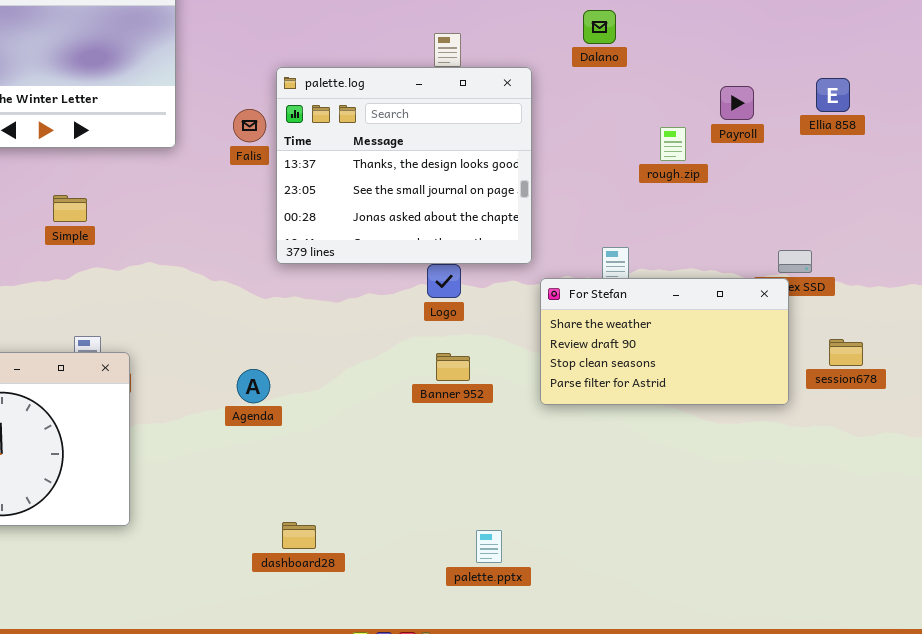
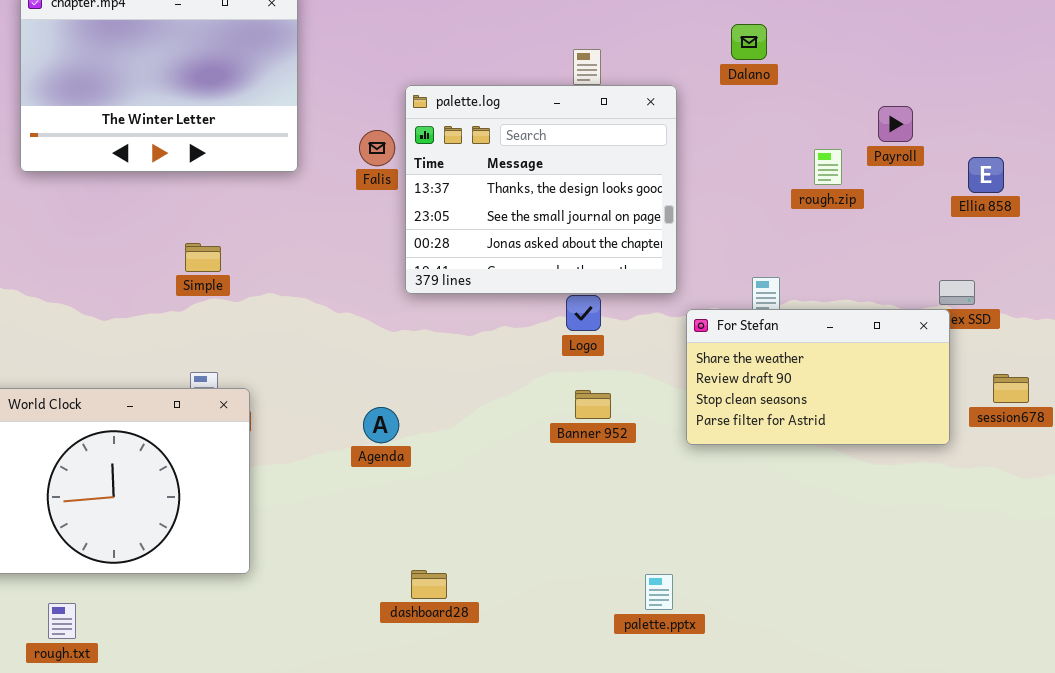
Ellia 858: [816,78,850,112] -> [968,157,1004,193], moved
Simple: [53,195,87,222] -> [185,243,221,272], moved
palette.pptx: [476,530,502,563] -> [645,574,673,610], moved

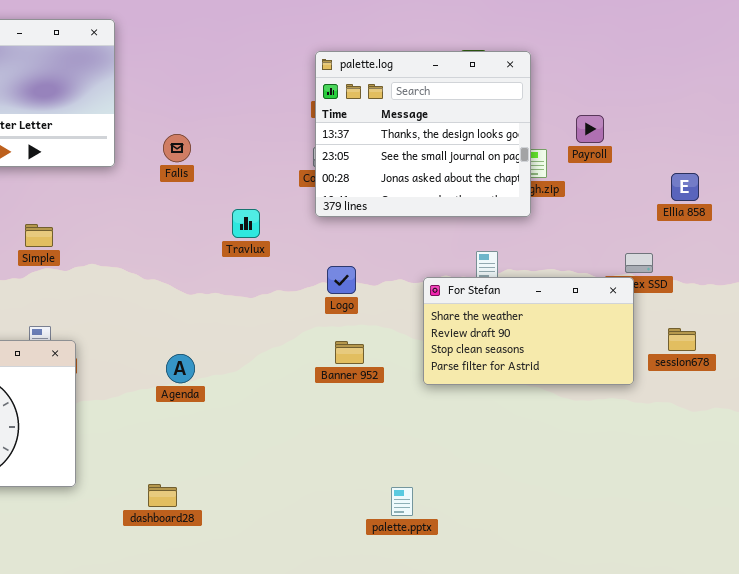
palette.log: [405,85,677,294] -> [315,51,531,217], moved
Ellia 858: [968,157,1004,193] -> [671,173,699,201], moved
dashboard28: [411,570,447,599] -> [148,484,177,507], moved

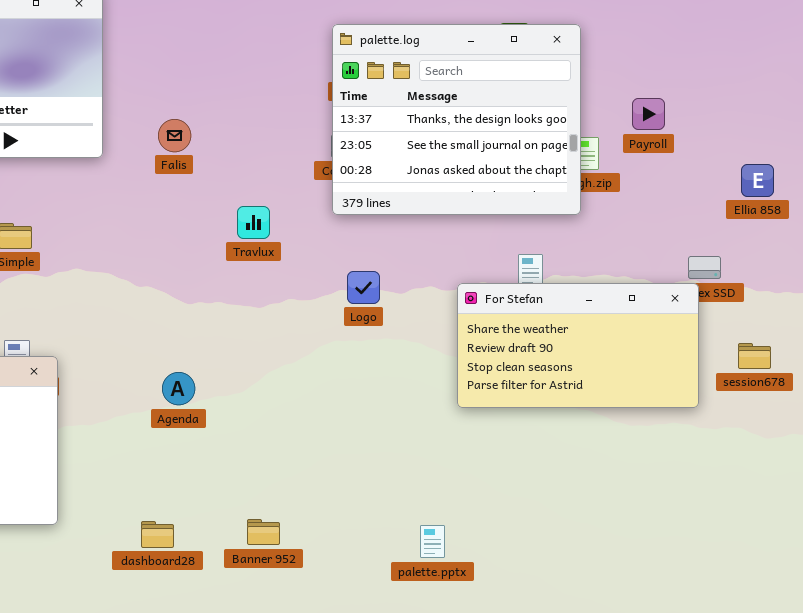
Banner 952: [335,341,364,364] -> [247,519,280,545], moved

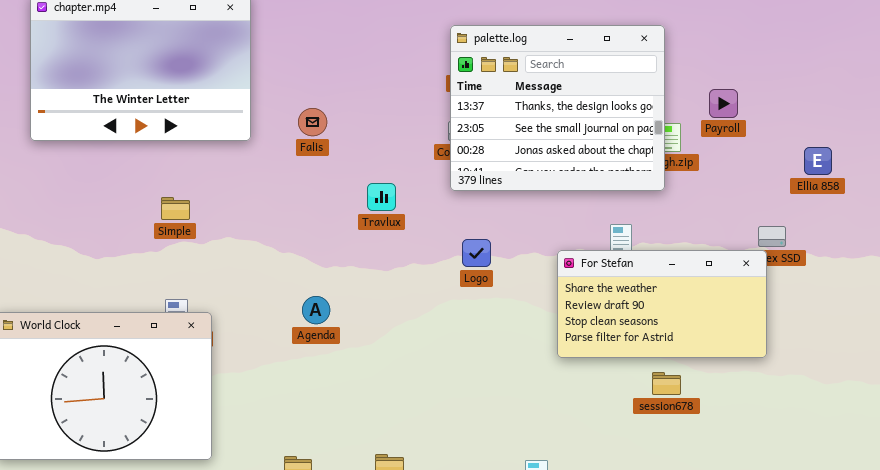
session678: [738,343,771,369] -> [652,372,681,395], moved
Agenda: [162,372,195,405] -> [302,296,330,324], moved

